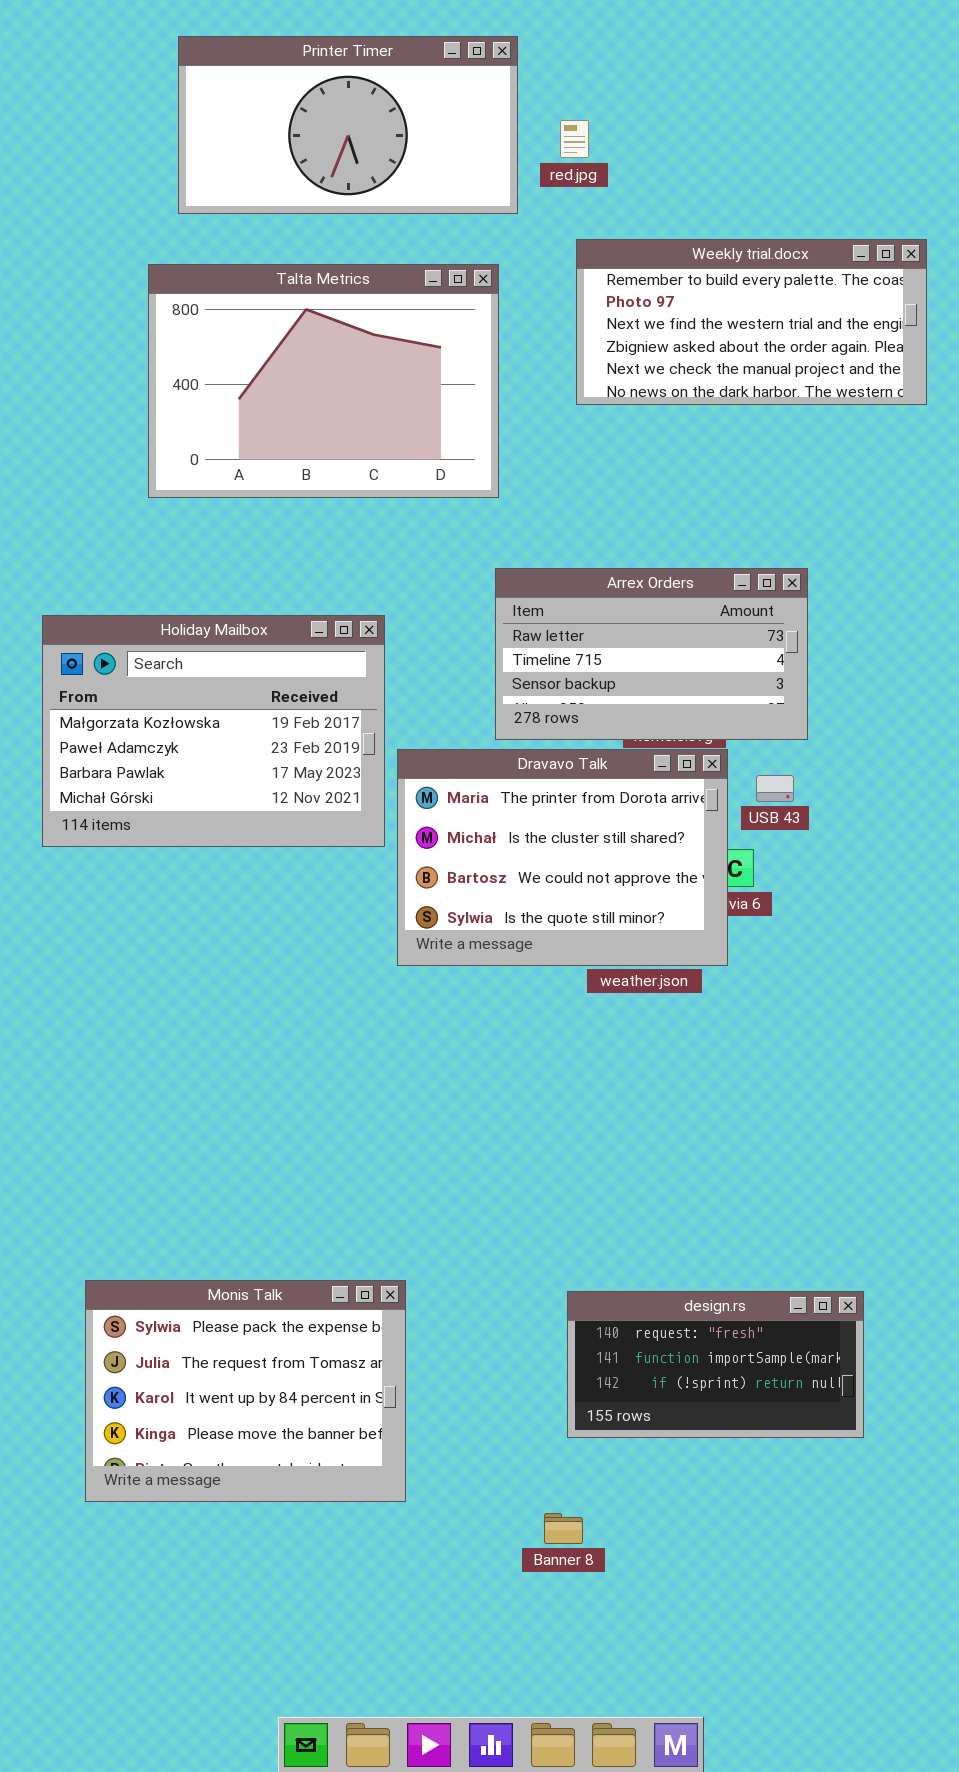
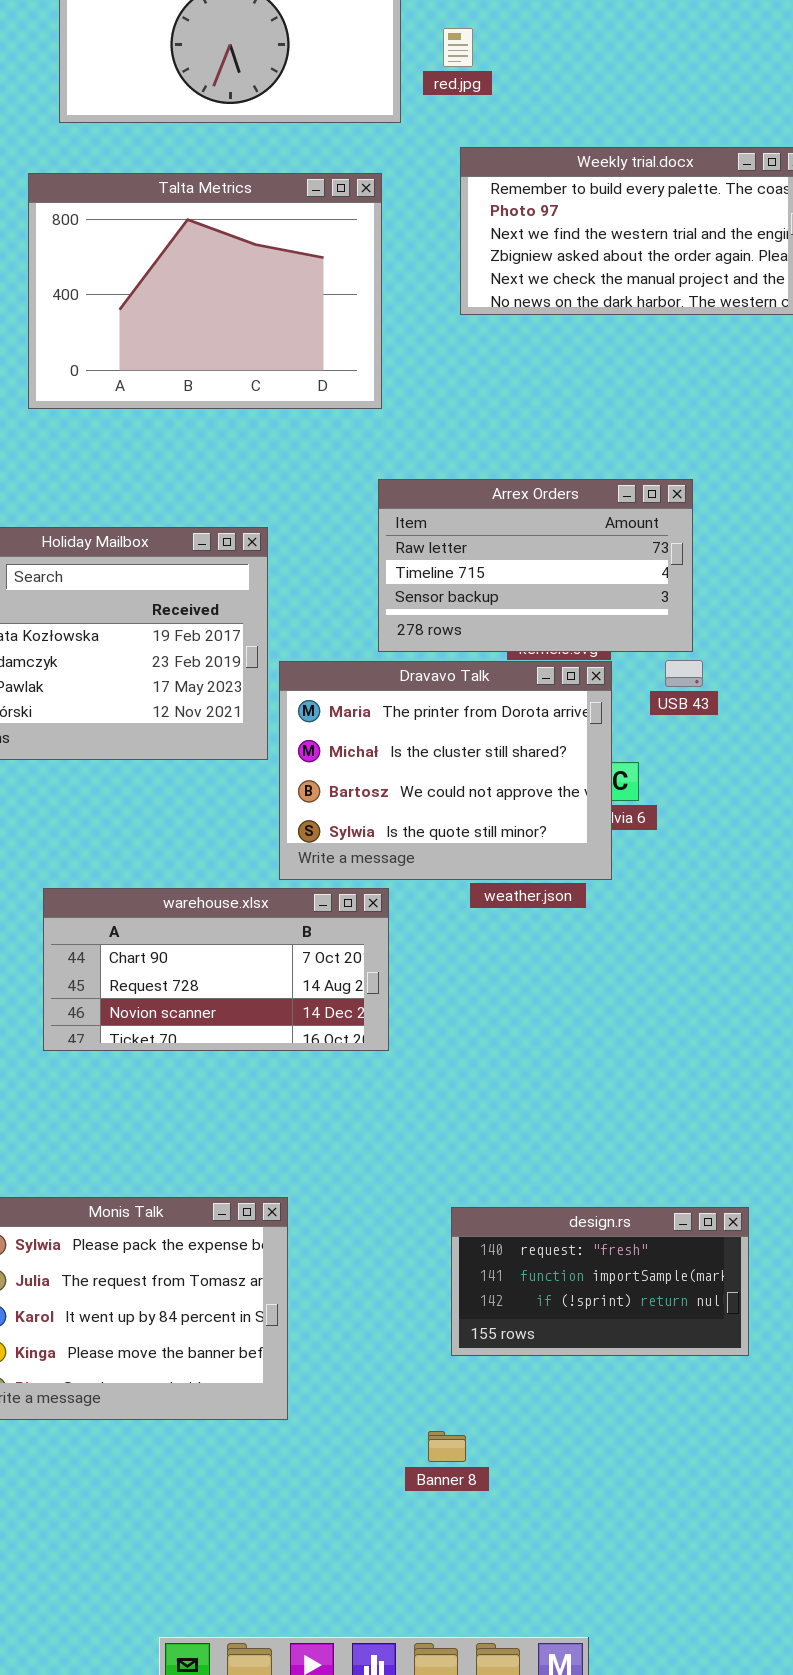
USB 43: [756,775,794,802] -> [665,660,703,687], moved
warehouse.xlsx: none -> [43,888,389,1051], opened

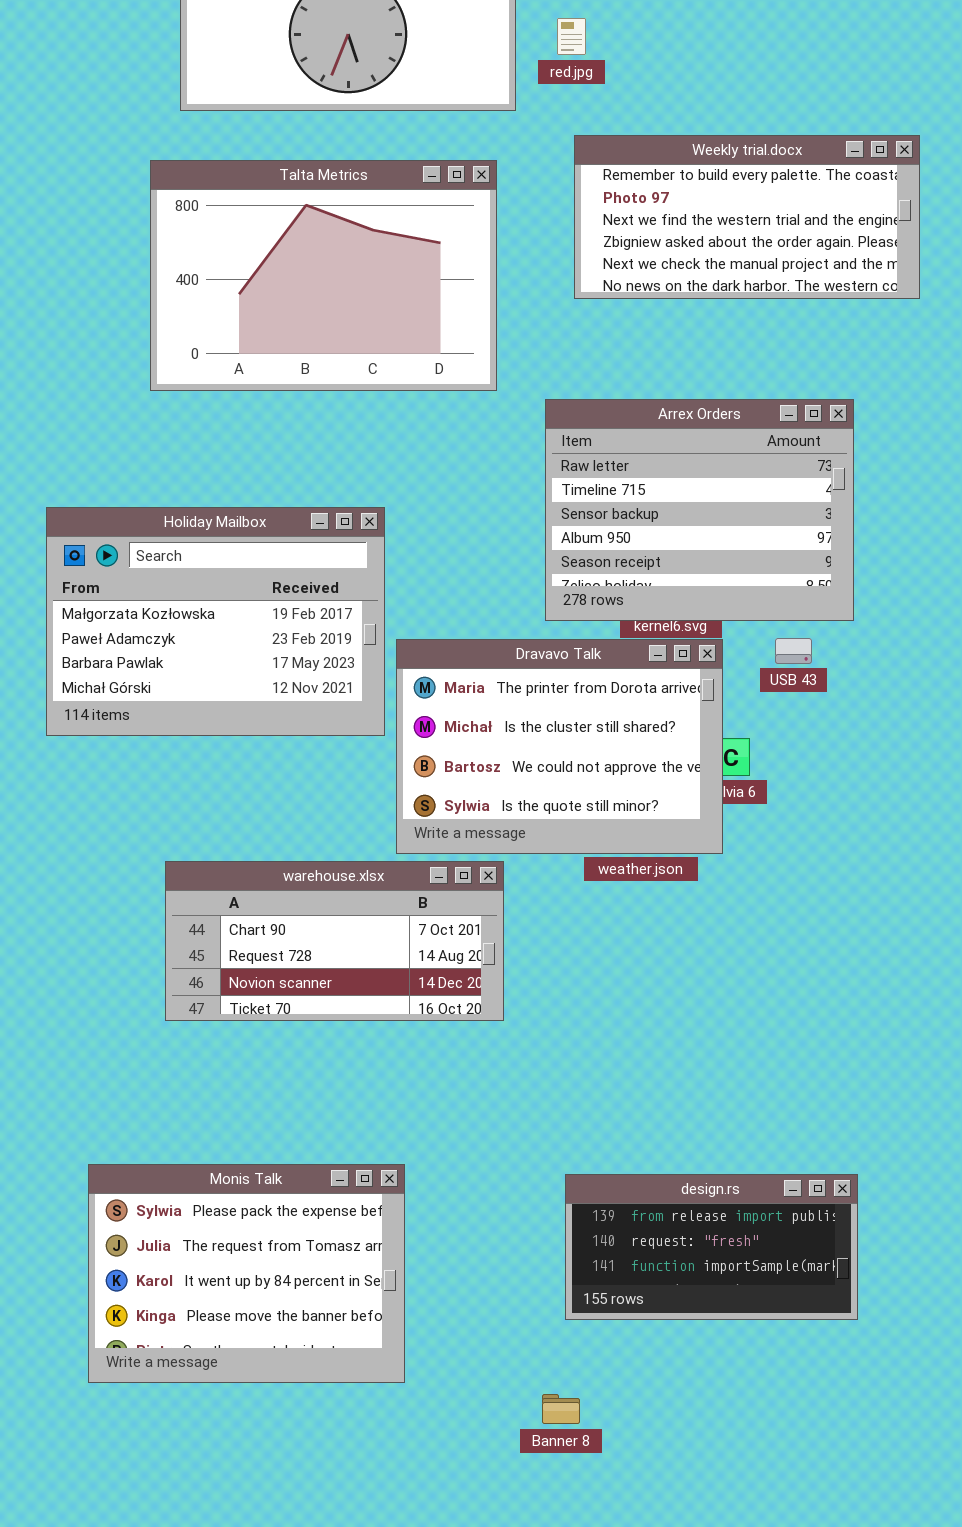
Arrex Orders: [378,479,693,652] -> [545,399,854,621], moved, resized
design.rs: [451,1207,749,1356] -> [565,1174,858,1320], scrolled up 1 row

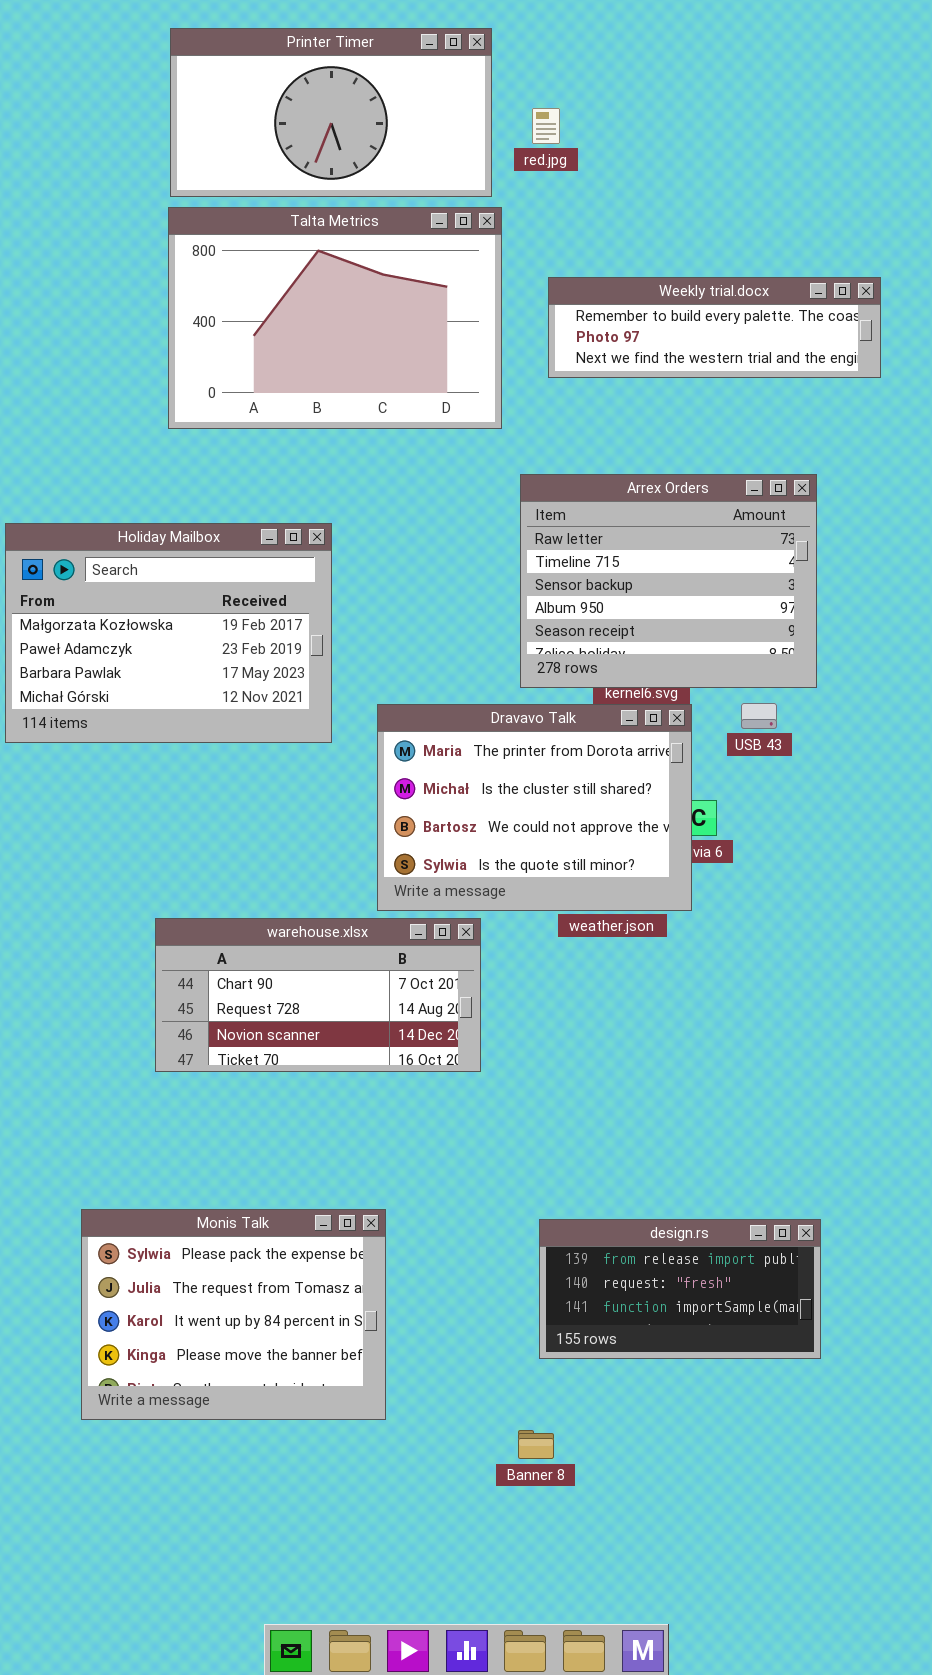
Weekly trial.docx: [574,135,920,299] -> [548,277,881,378], resized
Talta Metrics: [150,160,497,391] -> [168,207,502,429], moved
Holiday Mailbox: [46,507,385,736] -> [5,523,332,743], moved

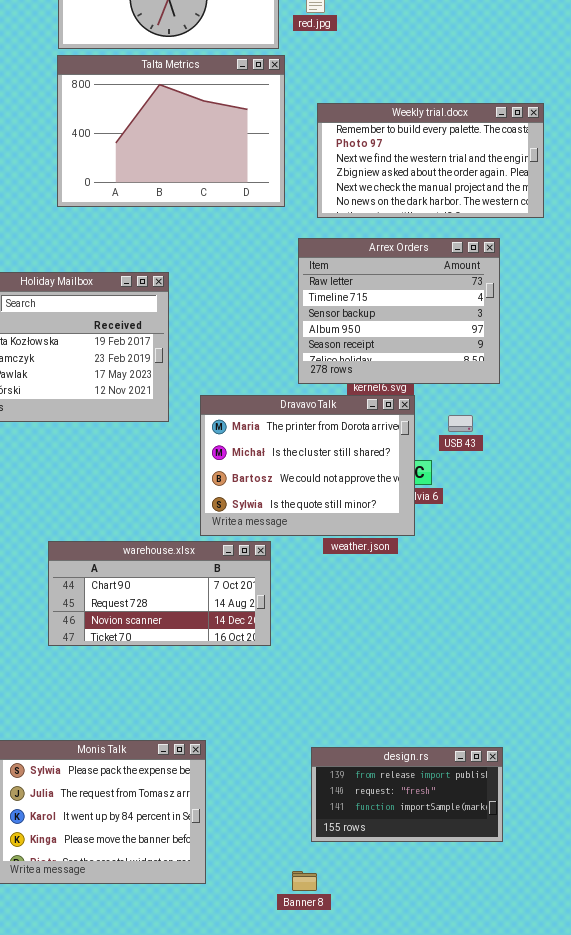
Weekly trial.docx: [548,277,881,378] -> [317,103,544,218], resized
USB 43: [741,703,777,729] -> [448,415,473,432], moved
Banner 8: [518,1430,554,1459] -> [292,871,317,891], moved

